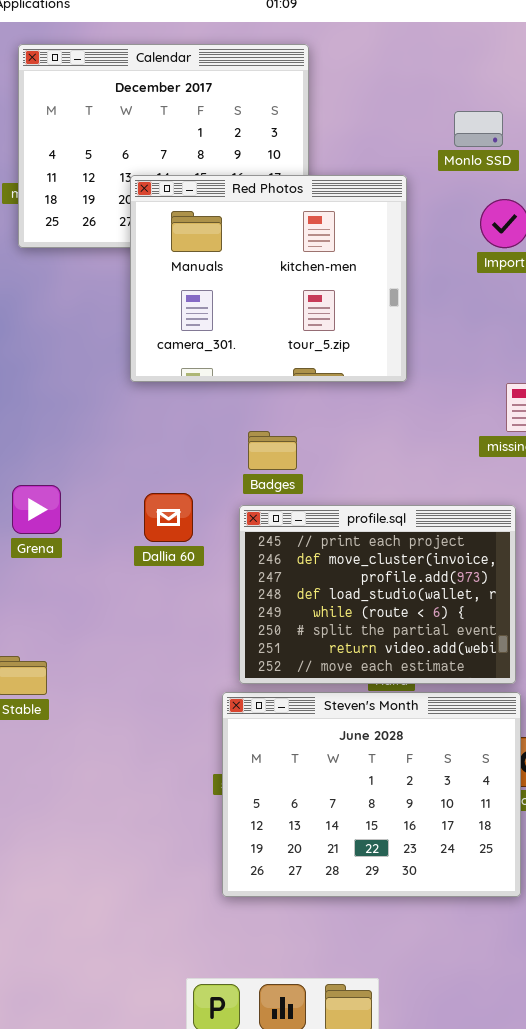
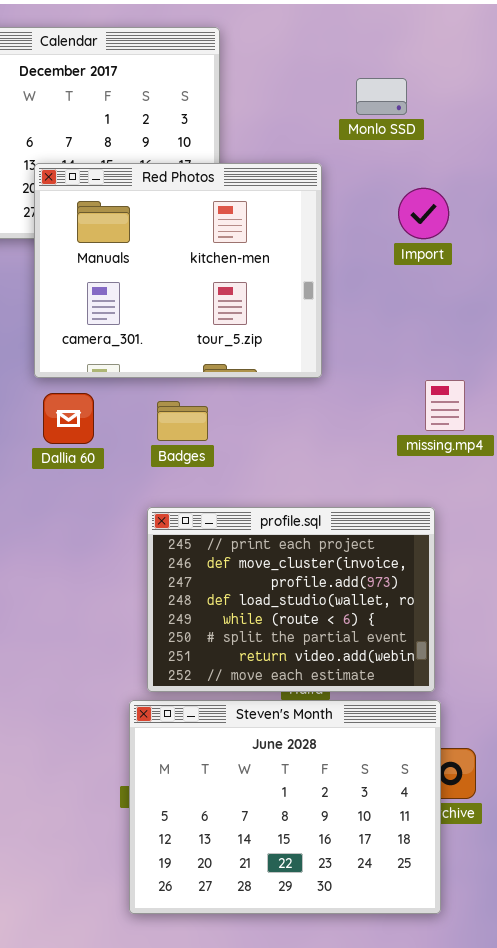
Monlo SSD: [454,111,503,147] -> [356,78,407,115], moved
Badges: [248,431,297,470] -> [157,401,208,441], moved
Dallia 60: [144,493,193,542] -> [43,393,94,444], moved

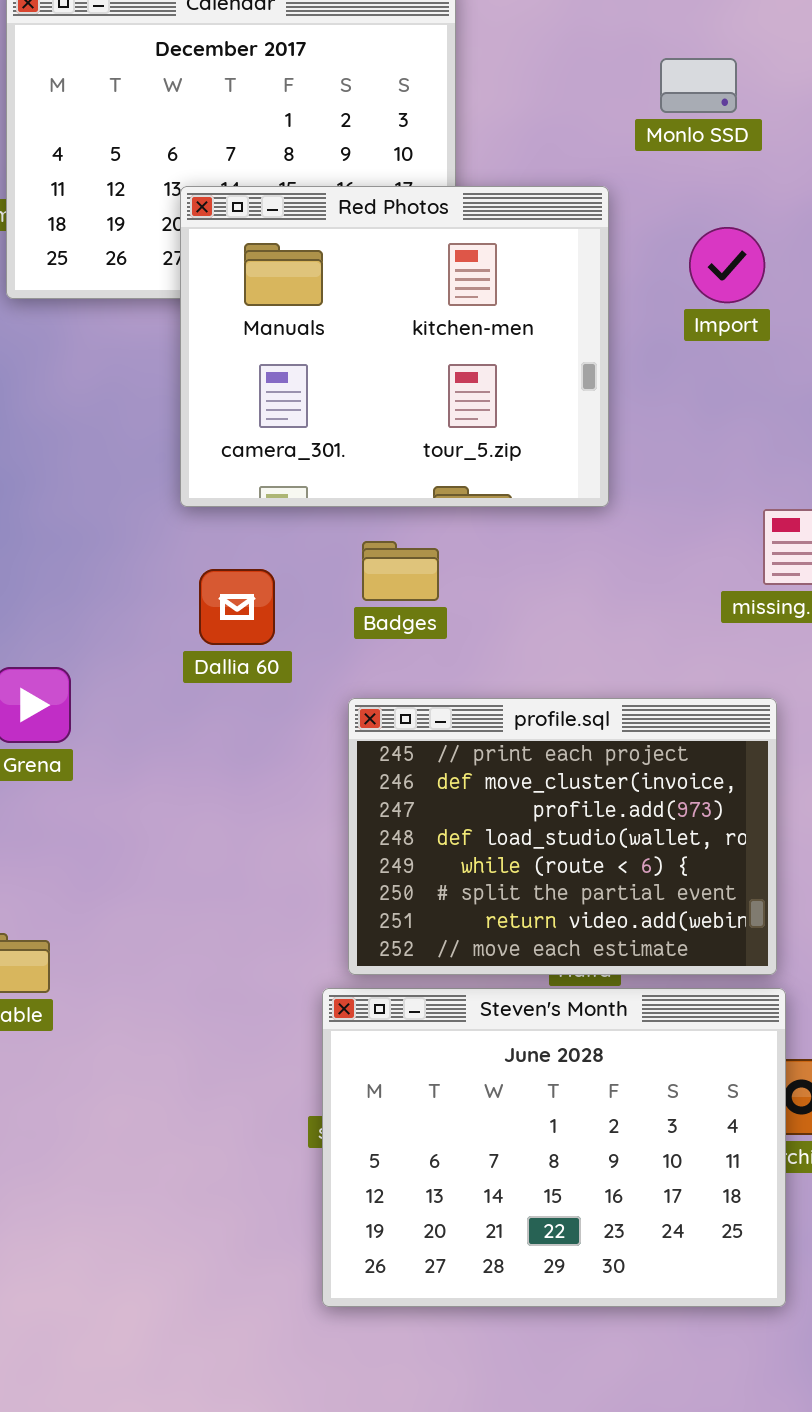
Import: [398,188,449,239] -> [689,227,765,303], moved
Dallia 60: [43,393,94,444] -> [199,569,275,645], moved

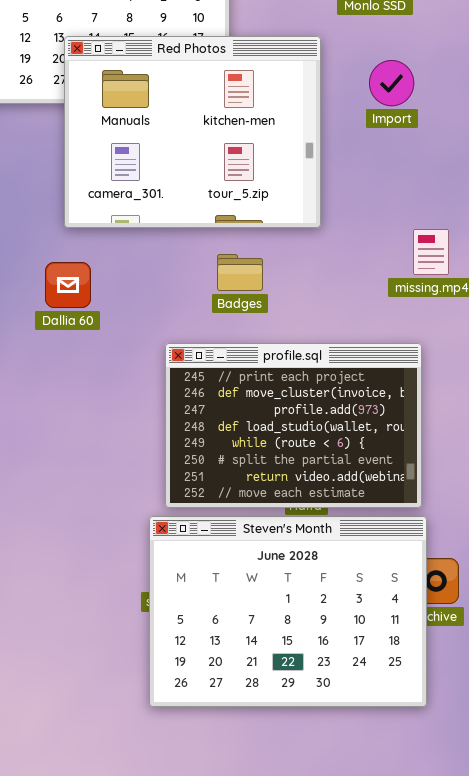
Badges: [362,541,439,601] -> [217,254,263,291], moved
Dallia 60: [199,569,275,645] -> [45,262,91,308], moved

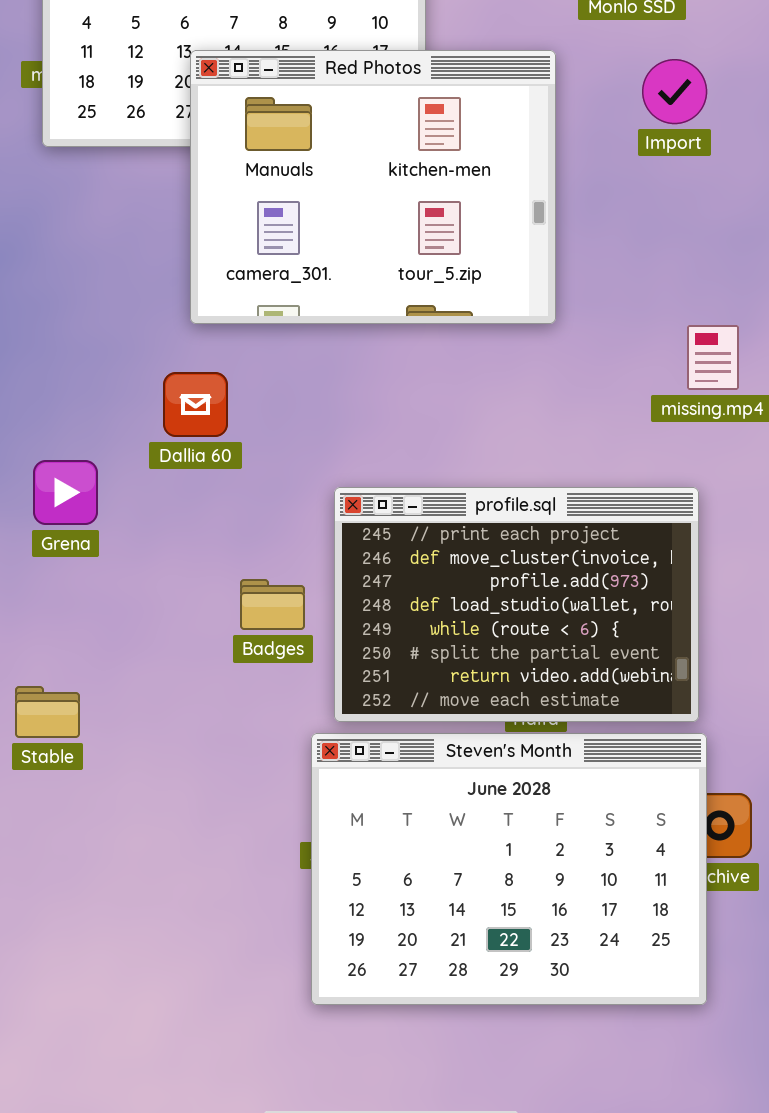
Import: [369,60,414,106] -> [642,59,707,124], moved
Badges: [217,254,263,291] -> [240,579,305,630], moved

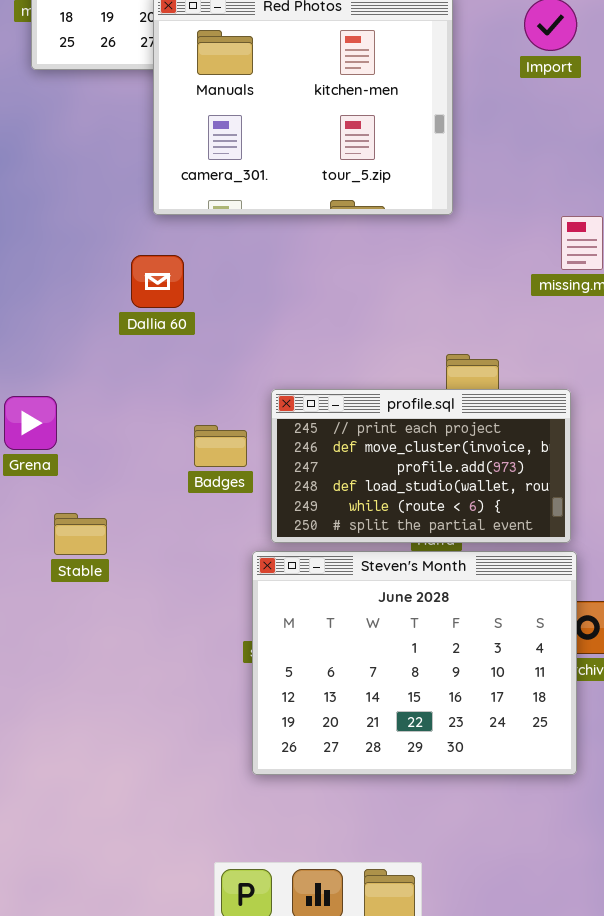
Grena: [33,460,98,525] -> [4,396,57,450], moved
profile.sql: [334,487,699,722] -> [271,389,571,543], resized
Stable: [15,686,80,738] -> [54,513,107,555], moved

